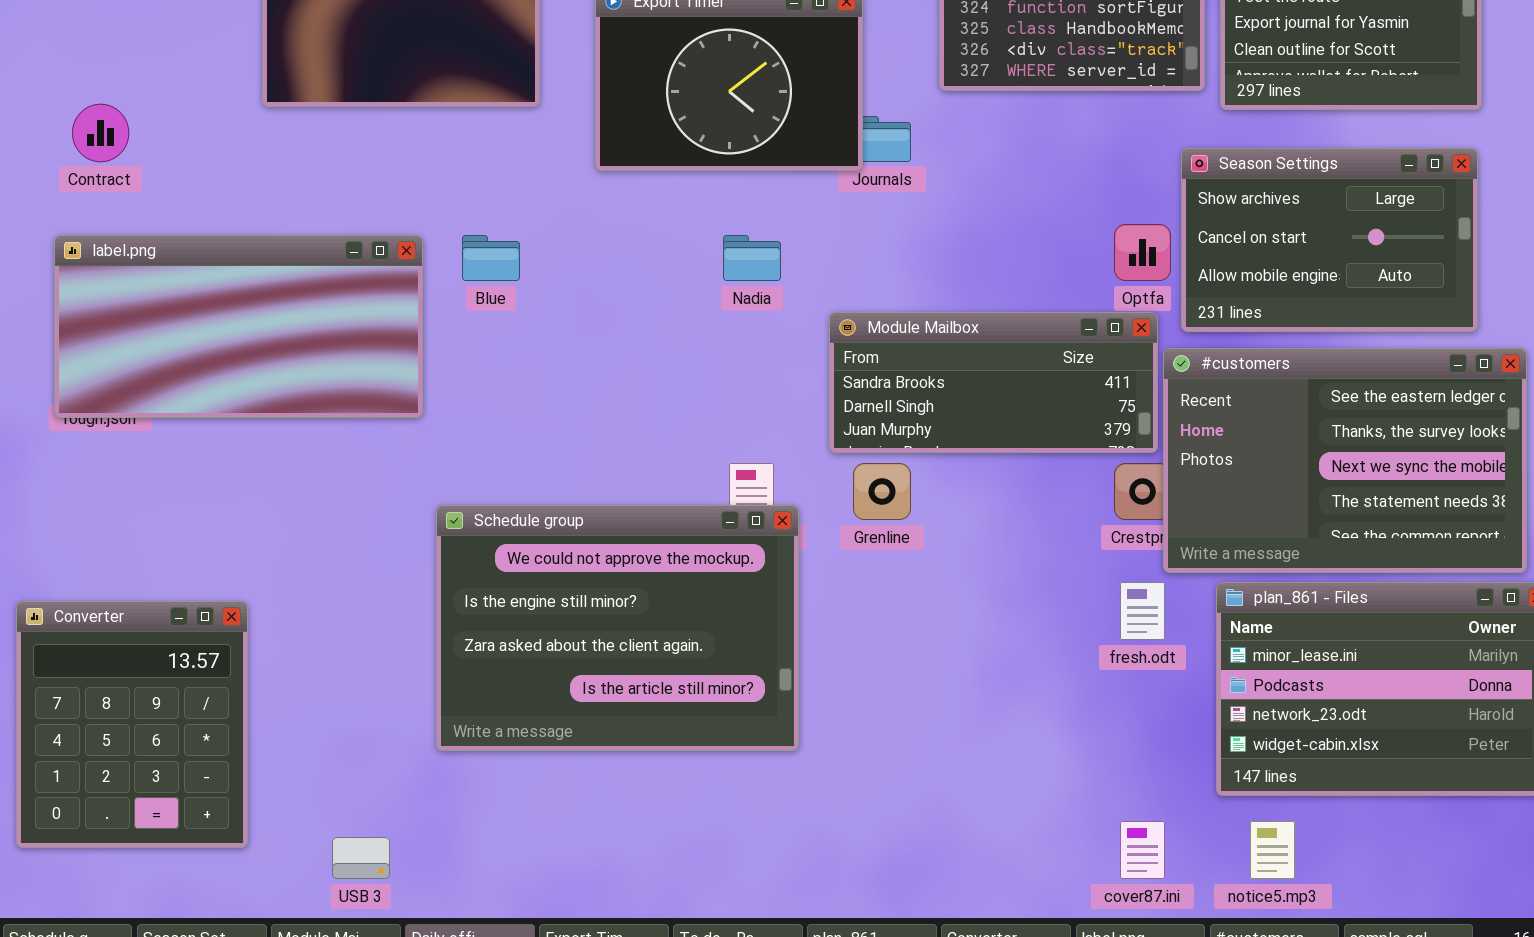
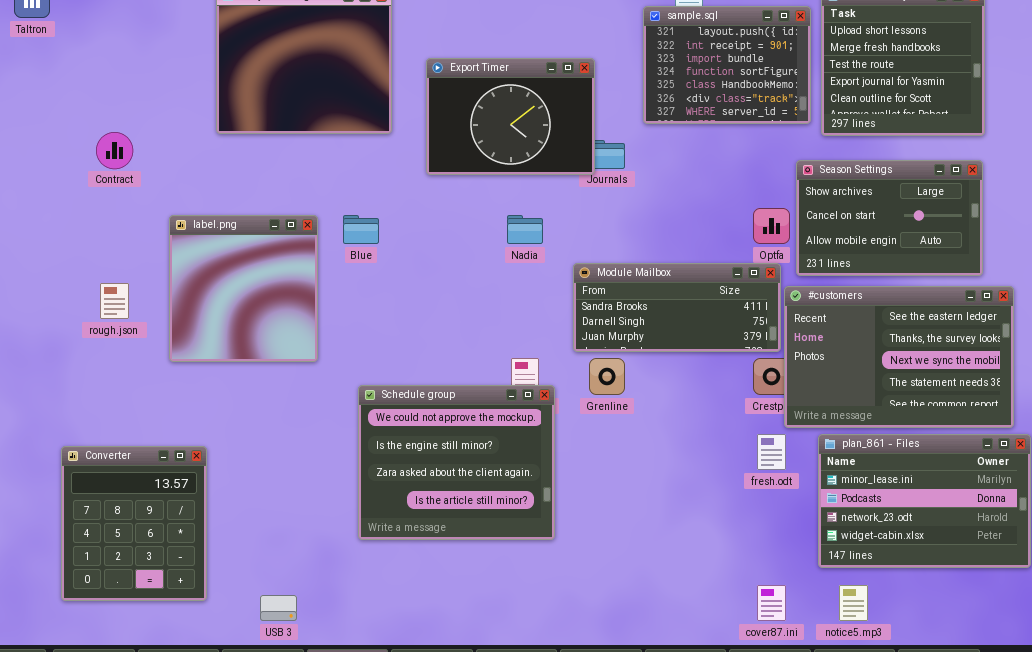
label.png: [54,235,423,418] -> [169,215,318,362], resized
Schedule group: [436,505,799,751] -> [358,385,555,540], resized

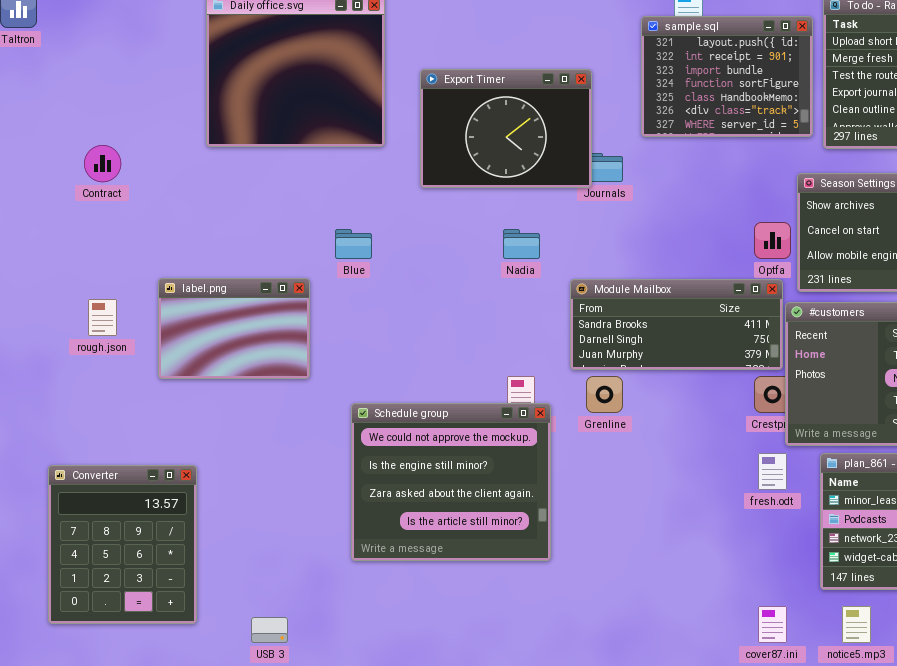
label.png: [169,215,318,362] -> [158,278,310,379], resized

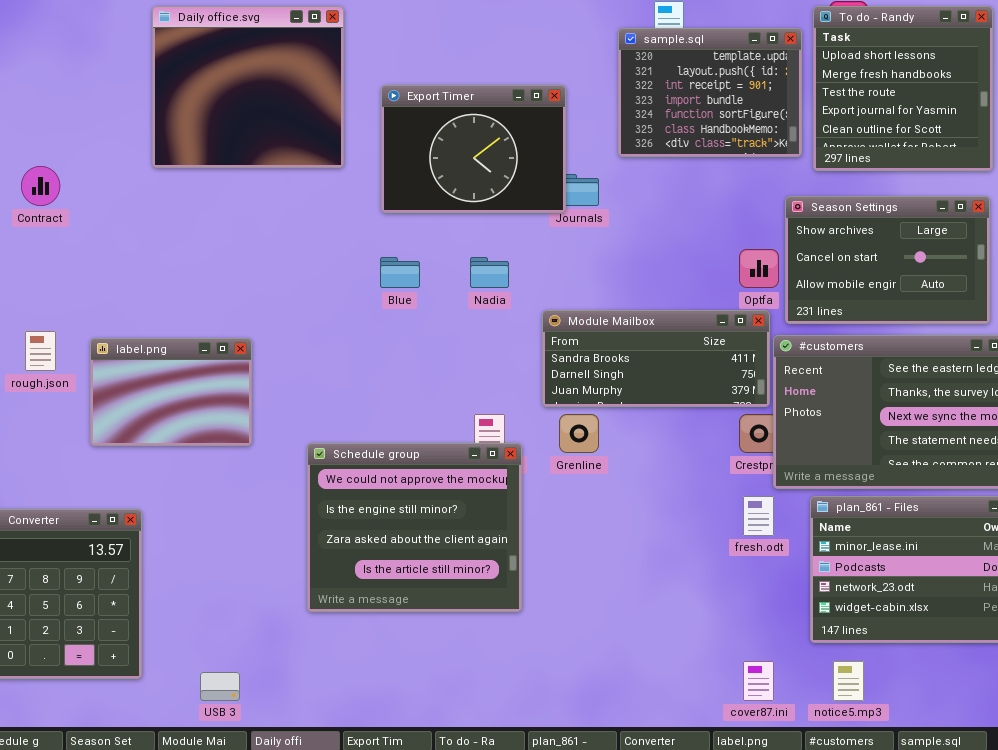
sample.sql: [641,16,813,137] -> [618,28,802,157], scrolled up 1 row
Blue: [335,229,372,259] -> [380,257,420,288], moved
label.png: [158,278,310,379] -> [90,338,252,446], moved

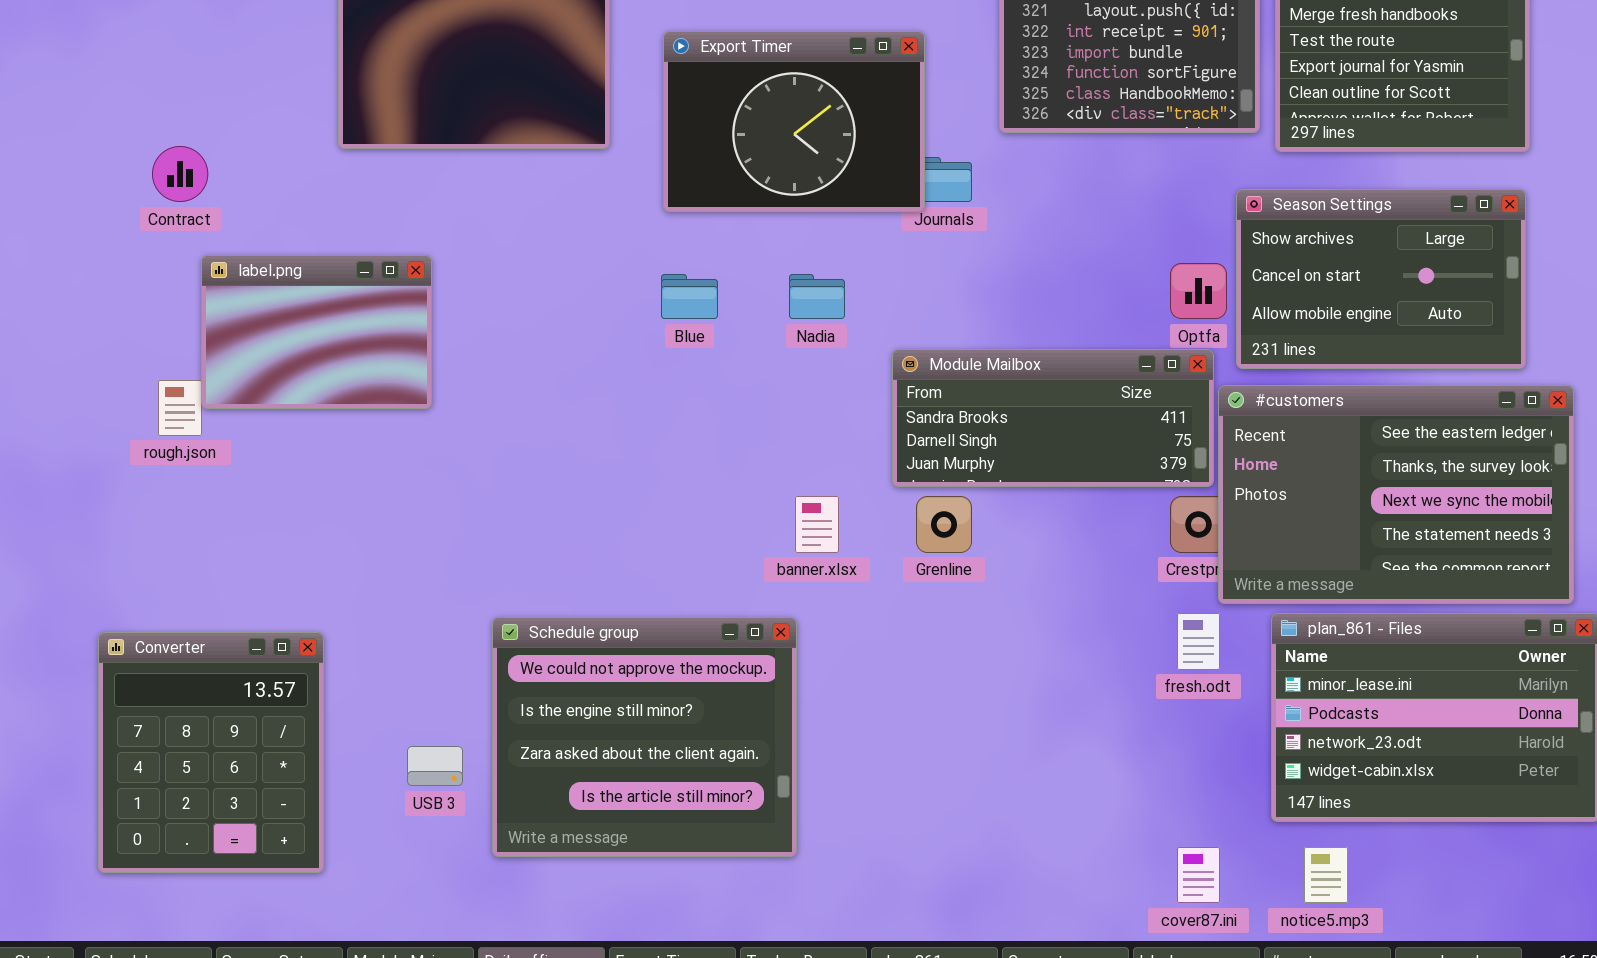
label.png: [90,338,252,446] -> [201,255,432,409], moved
Schedule group: [307,443,522,612] -> [492,617,797,857], moved
USB 3: [200,672,240,701] -> [407,746,463,786], moved

